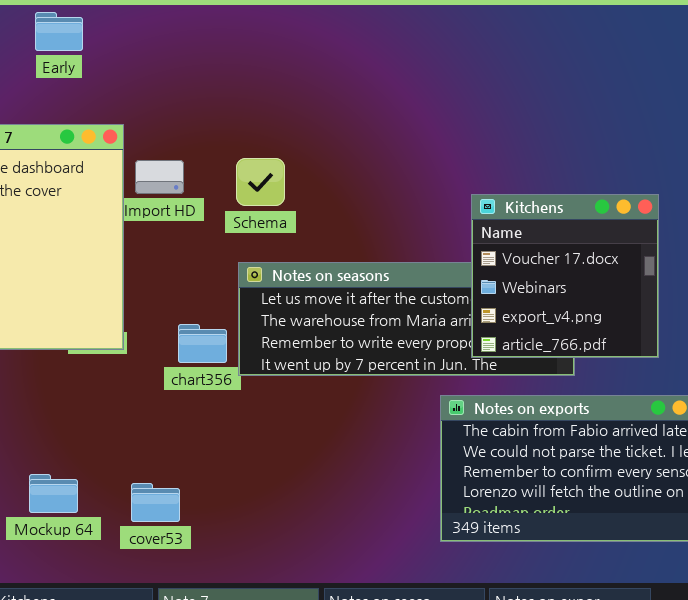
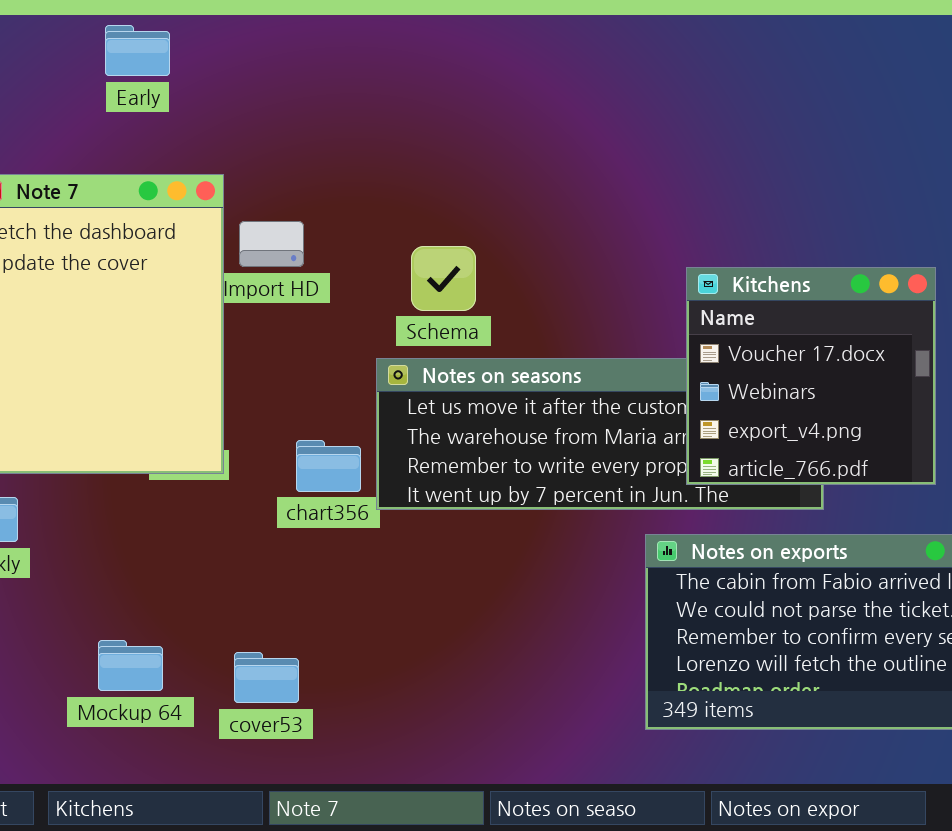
Schema: [236,158,285,206] -> [411,246,476,311], moved

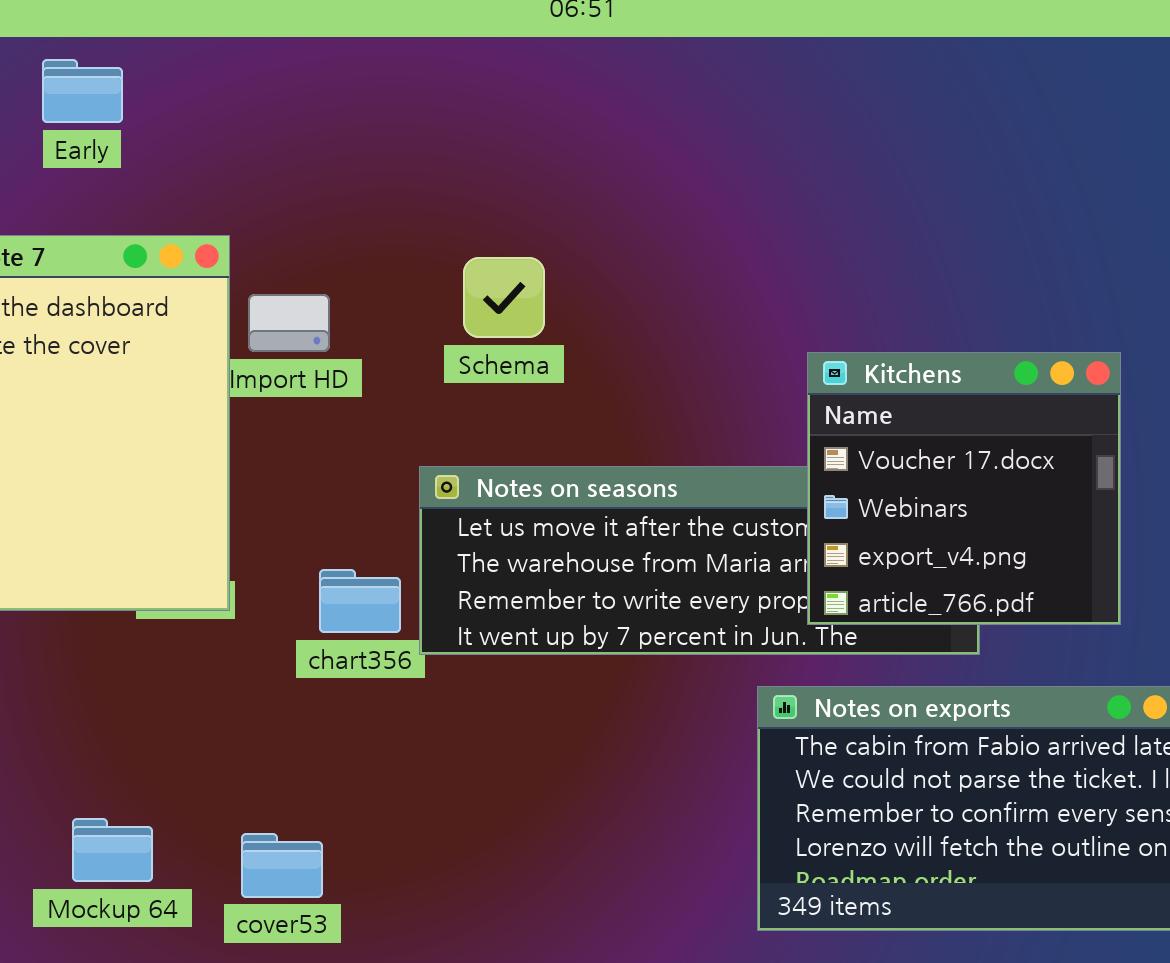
Early: [105,25,170,76] -> [42,59,123,123], moved
Schema: [411,246,476,311] -> [463,257,545,338], moved

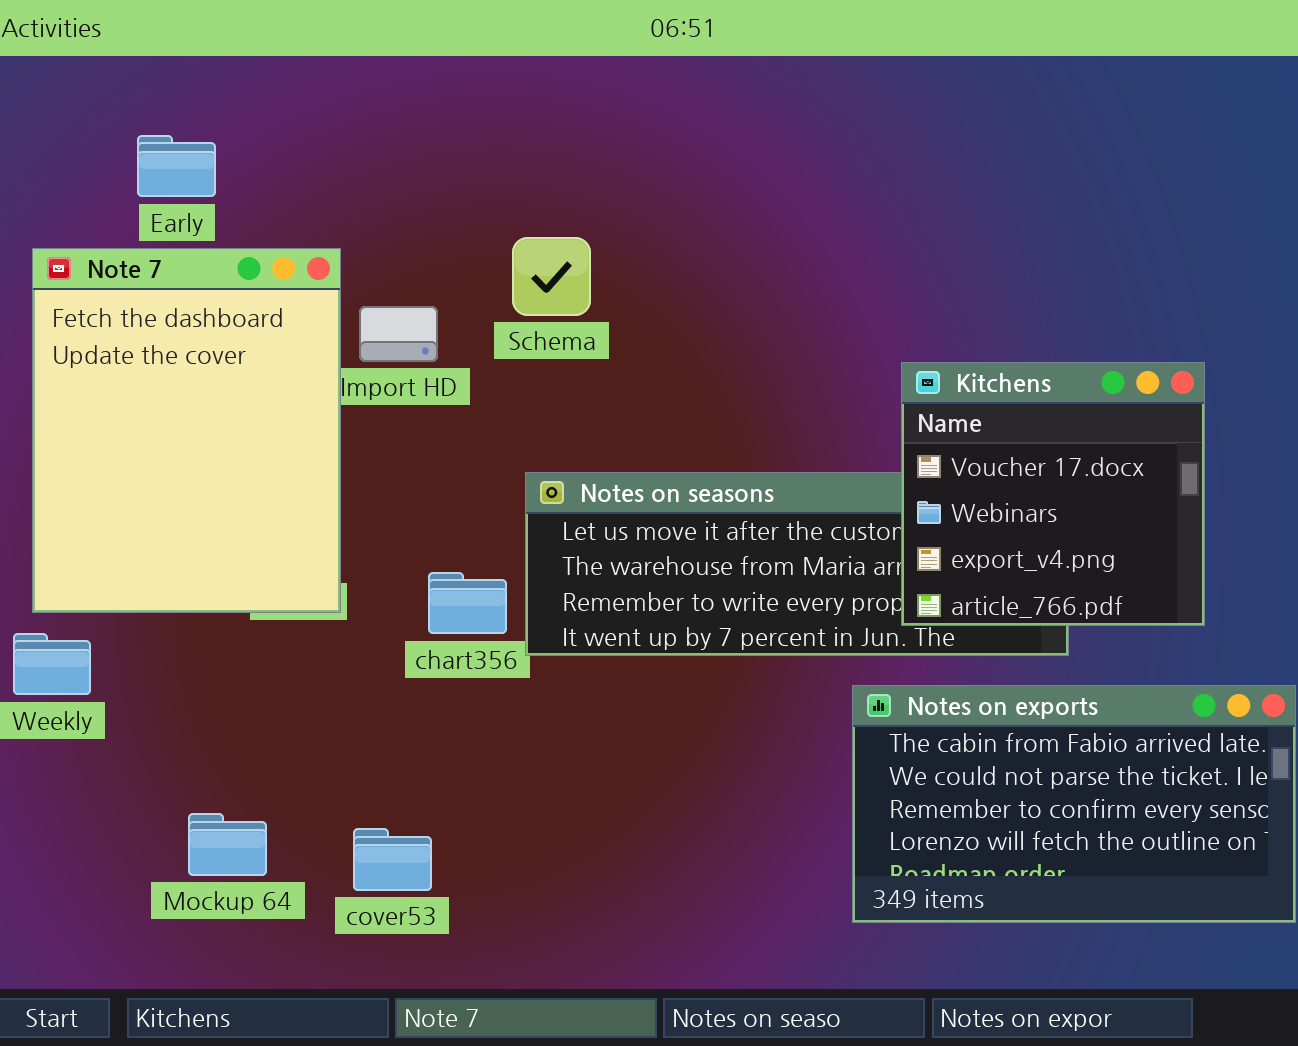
Early: [42,59,123,123] -> [137,135,216,197], moved
Schema: [463,257,545,338] -> [512,237,591,316], moved

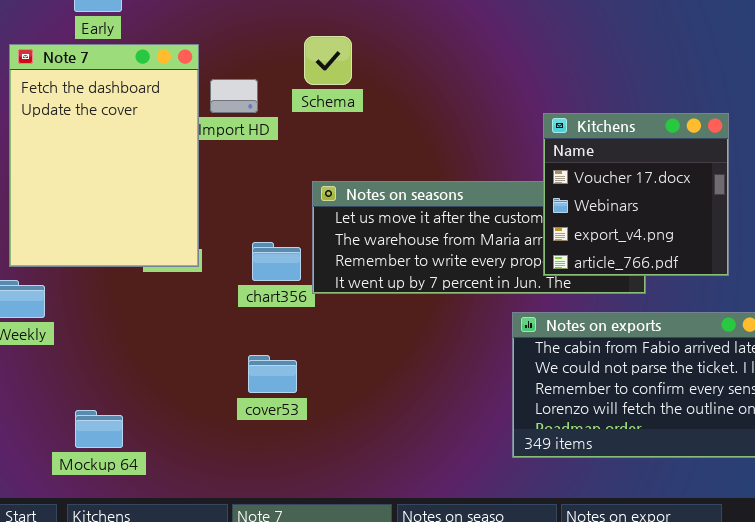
Mockup 64: [188,813,267,876] -> [75,410,123,448], moved
cover53: [353,828,432,891] -> [248,355,297,393], moved

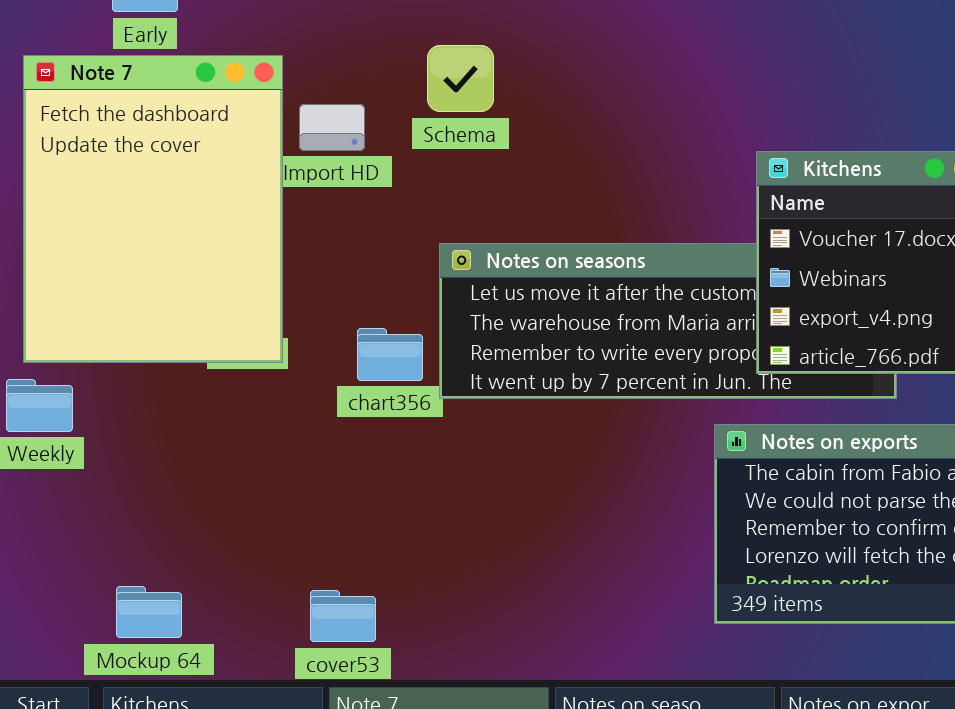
cover53: [248,355,297,393] -> [310,590,376,642], moved
Mockup 64: [75,410,123,448] -> [116,586,182,638], moved

